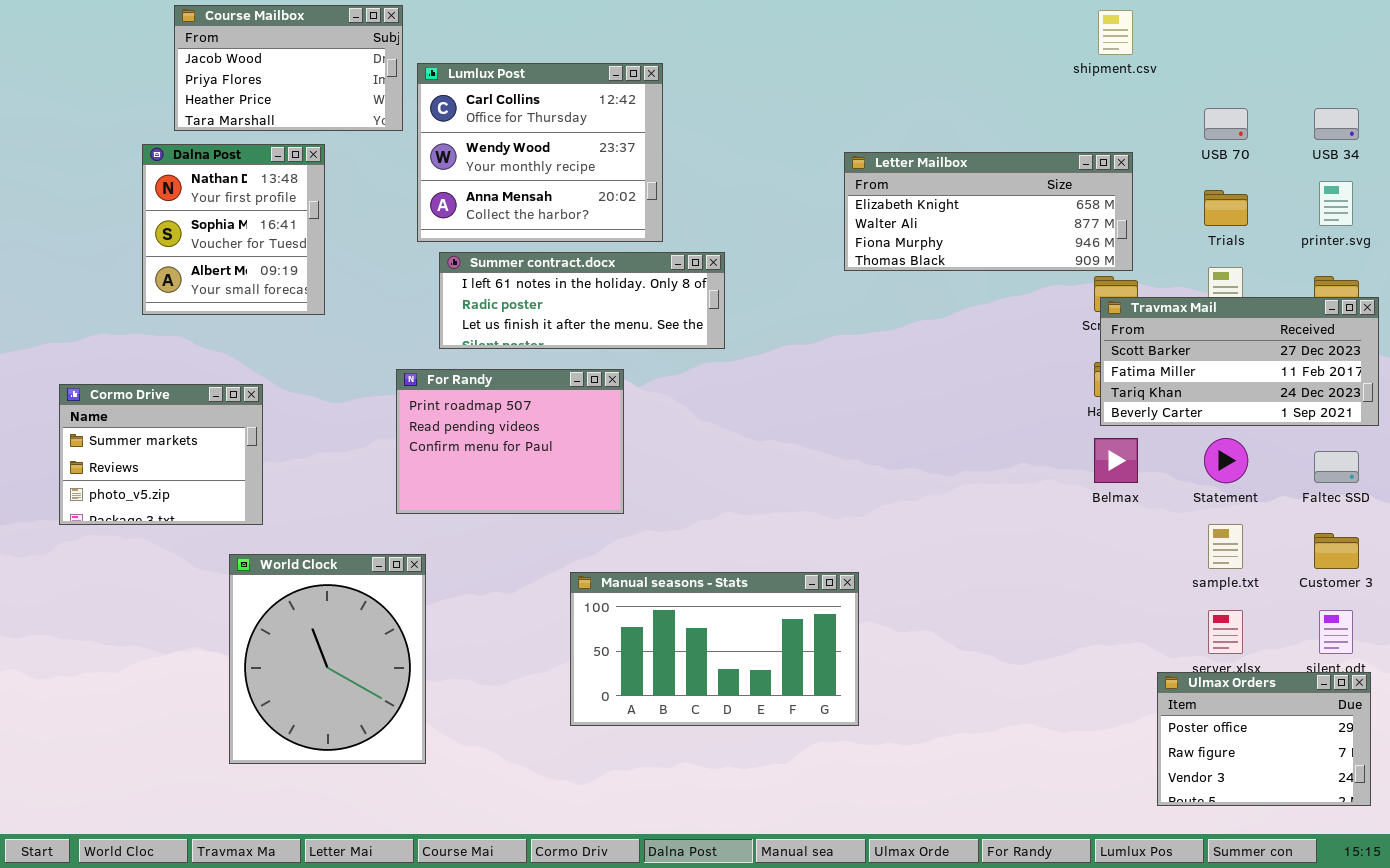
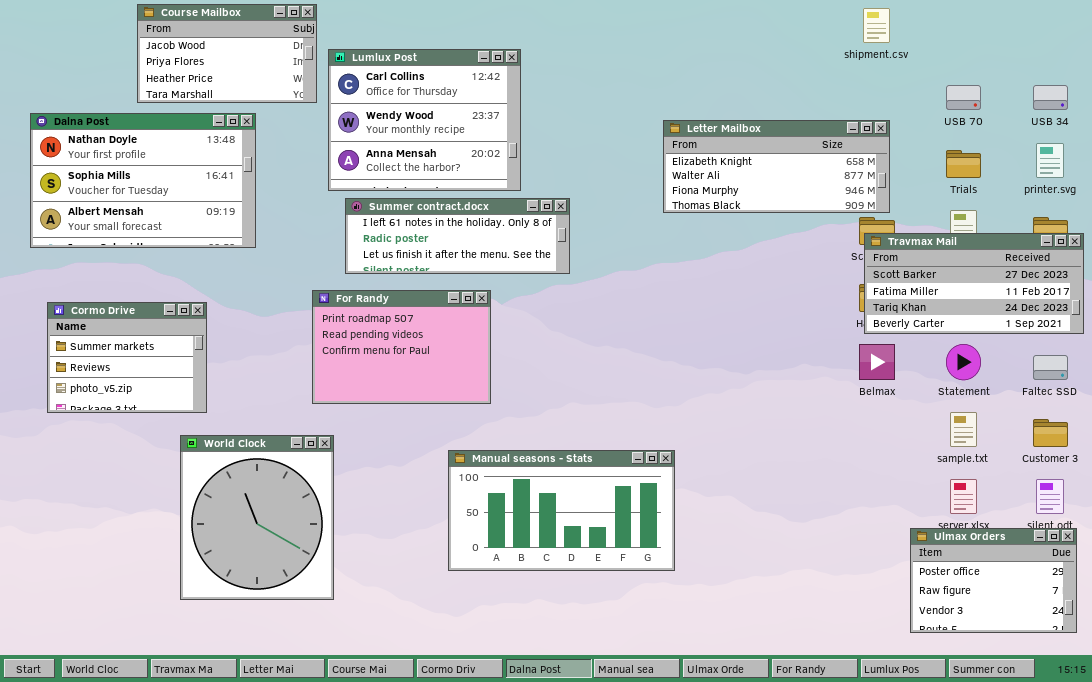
Dalna Post: [142,144,325,315] -> [30,113,256,248], resized

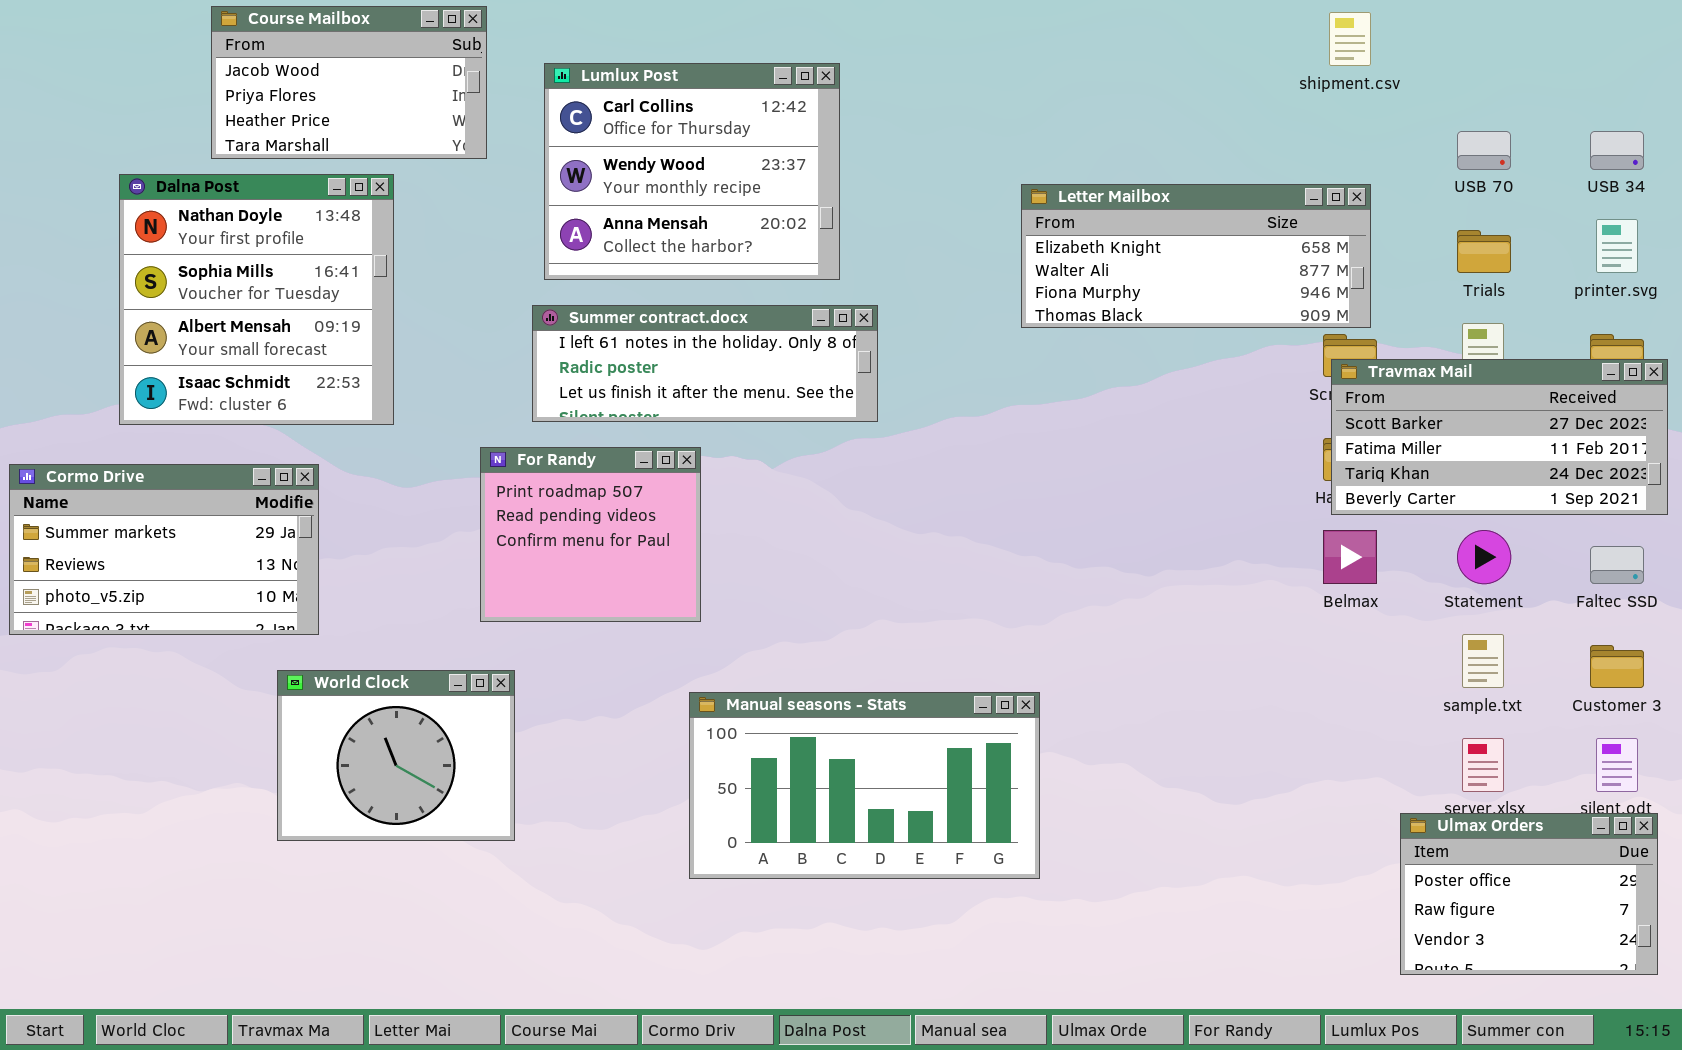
Lumlux Post: [328,49,521,191] -> [544,63,840,280], moved
Dalna Post: [30,113,256,248] -> [119,174,394,425], resized
For Randy: [312,290,491,404] -> [480,447,701,622], resized
Cormo Drive: [47,302,207,413] -> [9,464,319,635], resized
World Clock: [180,435,334,600] -> [277,670,515,841], resized

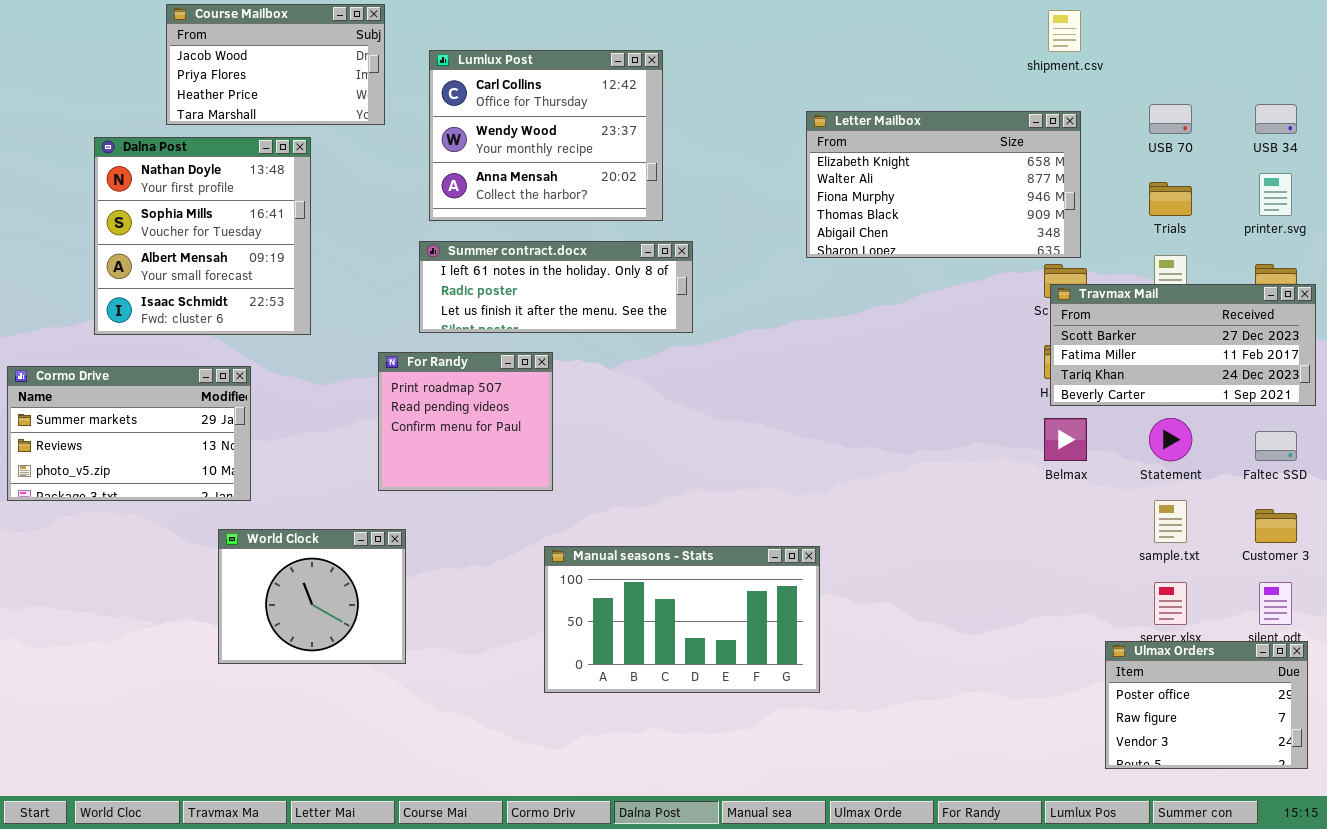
Letter Mailbox: [1021,184,1371,328] -> [806,111,1081,258], resized

